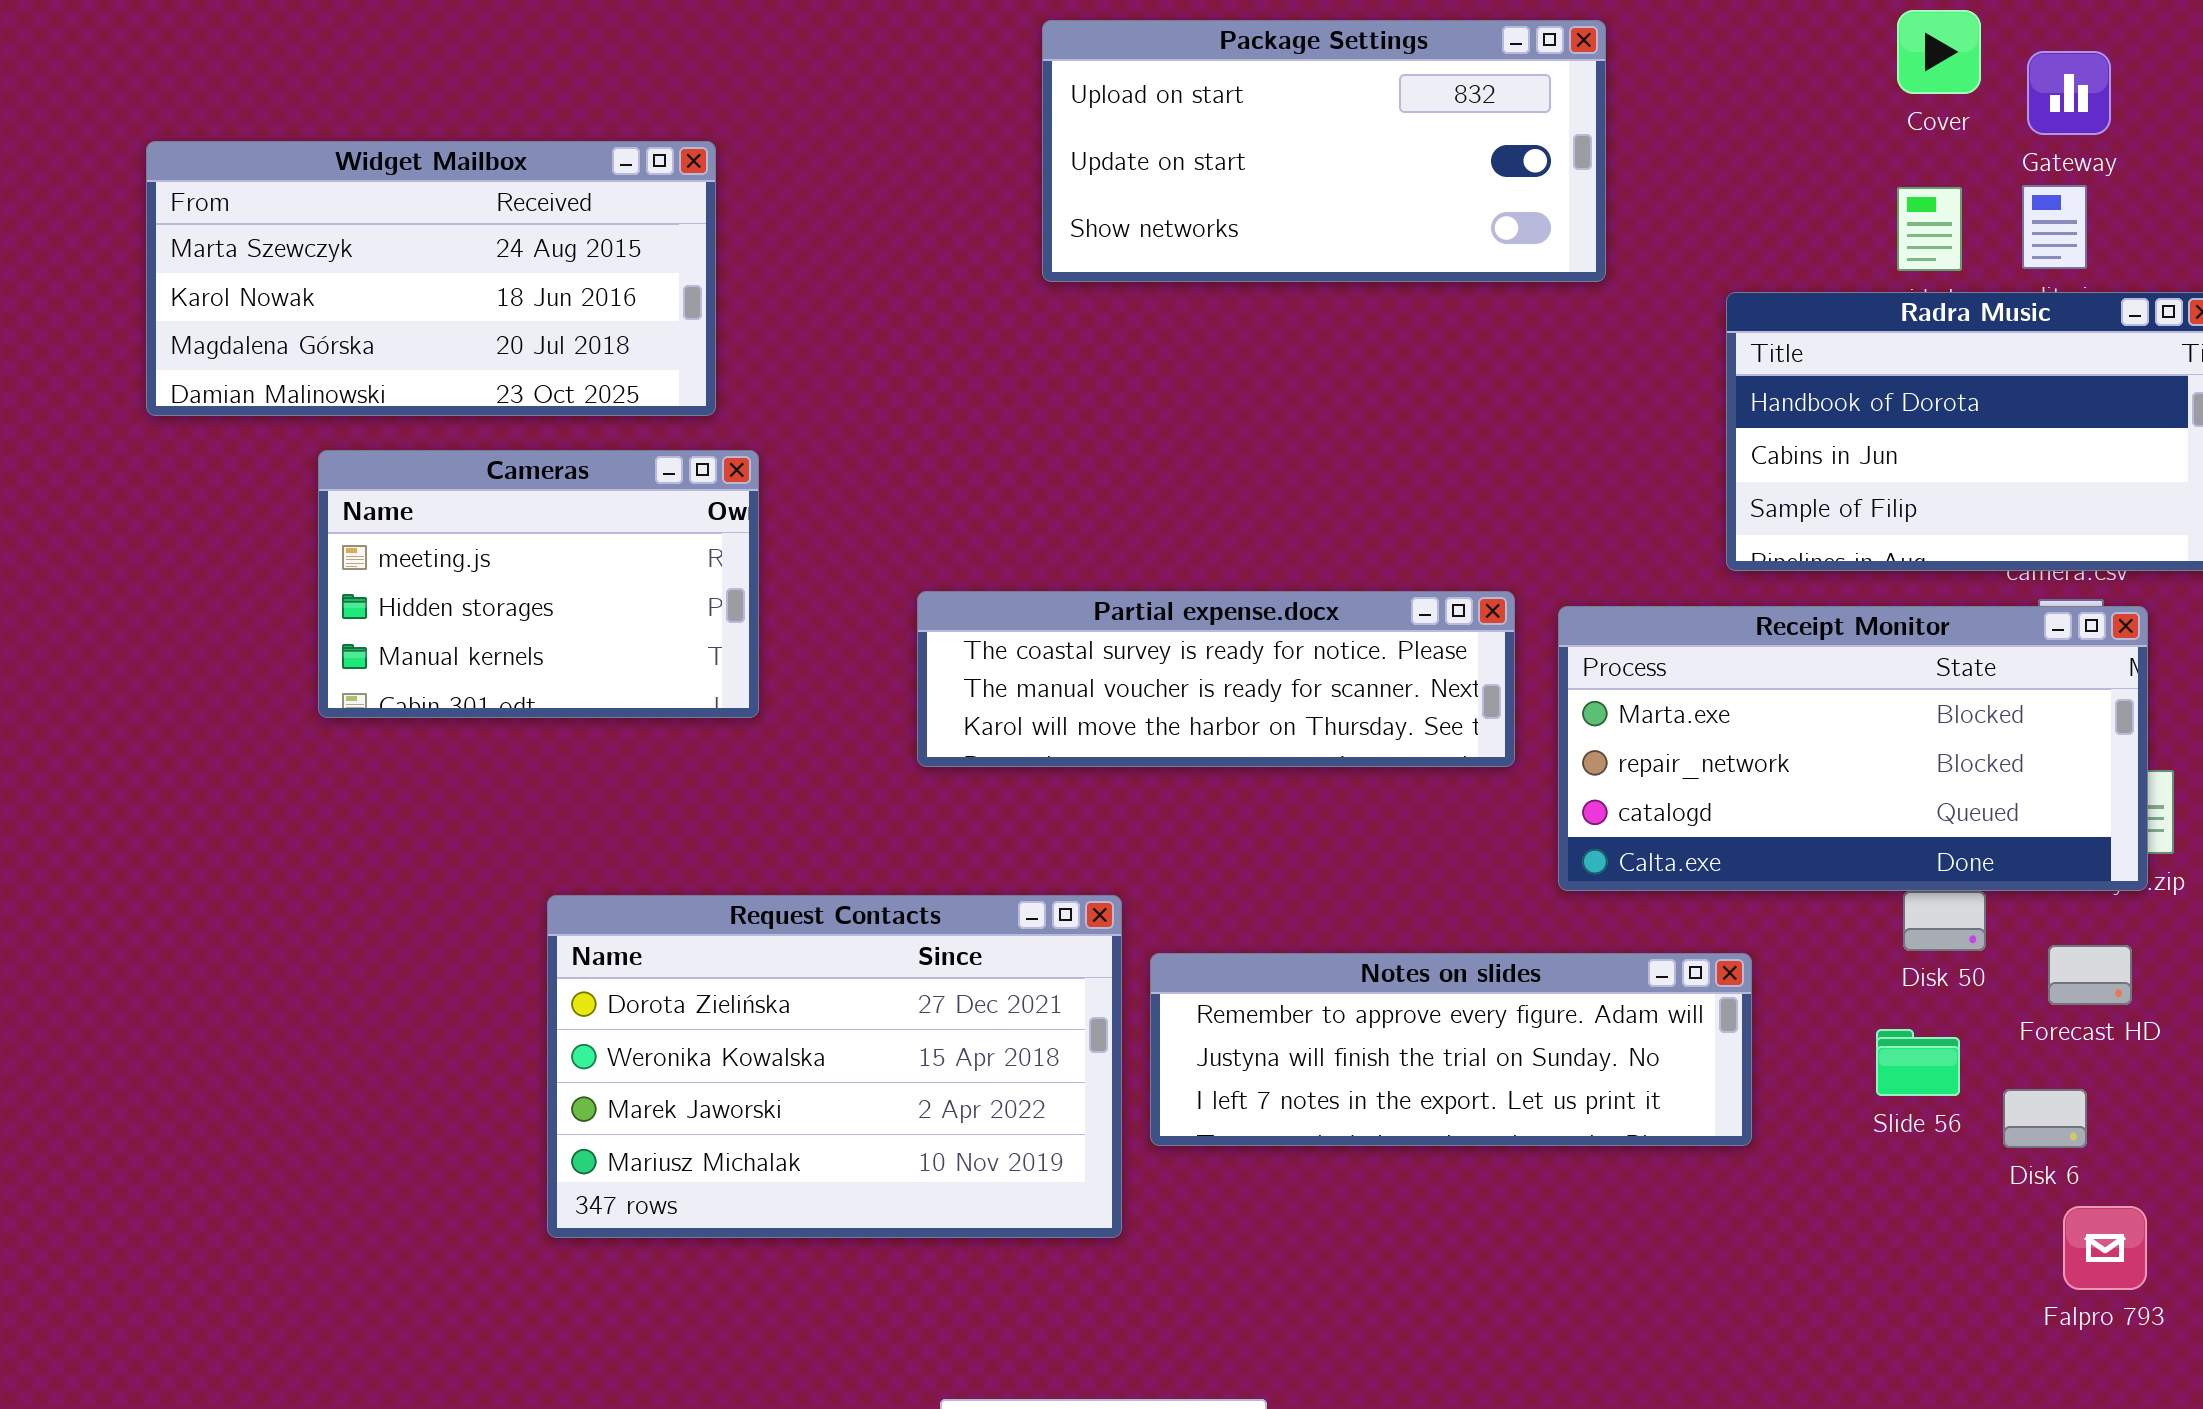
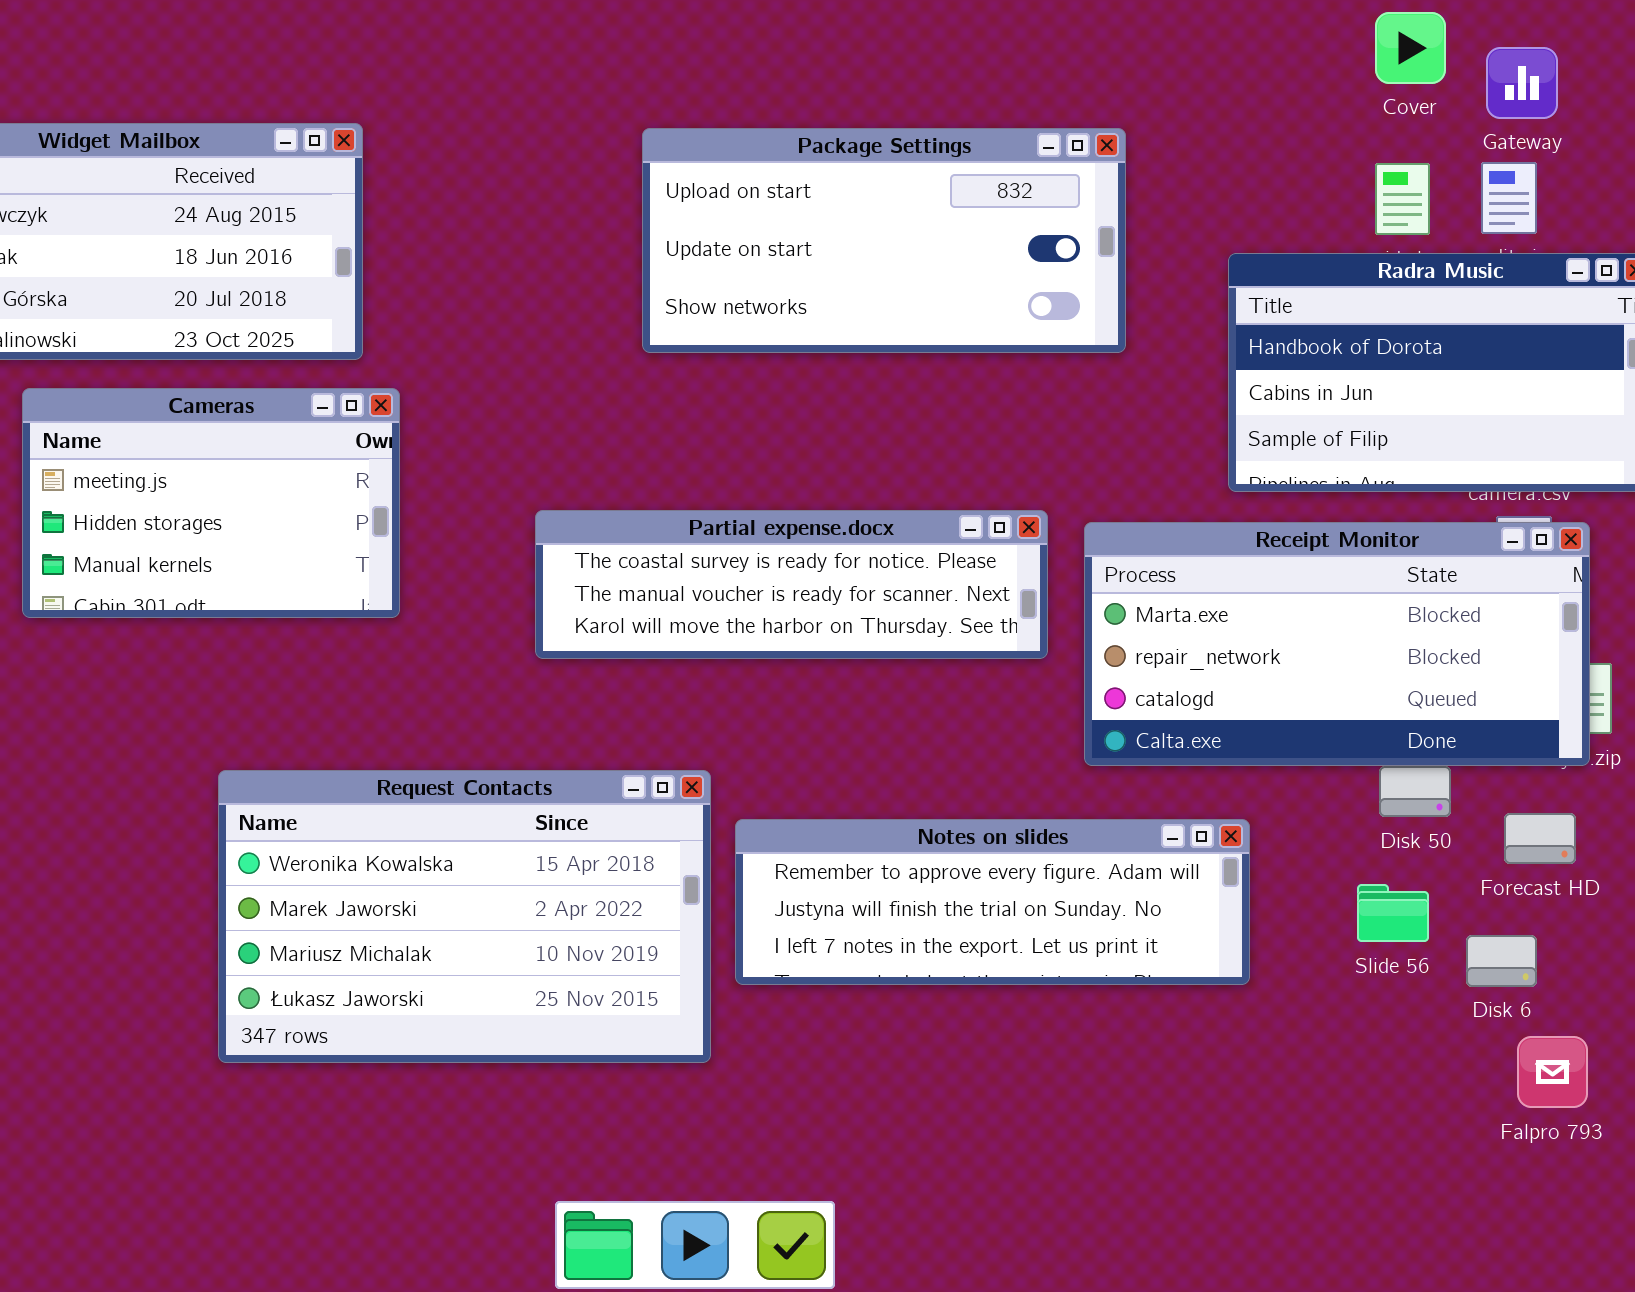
Package Settings: [1042,20,1606,282] -> [642,128,1126,353], moved
Request Contacts: [547,895,1122,1238] -> [218,770,711,1063], scrolled down 1 row

